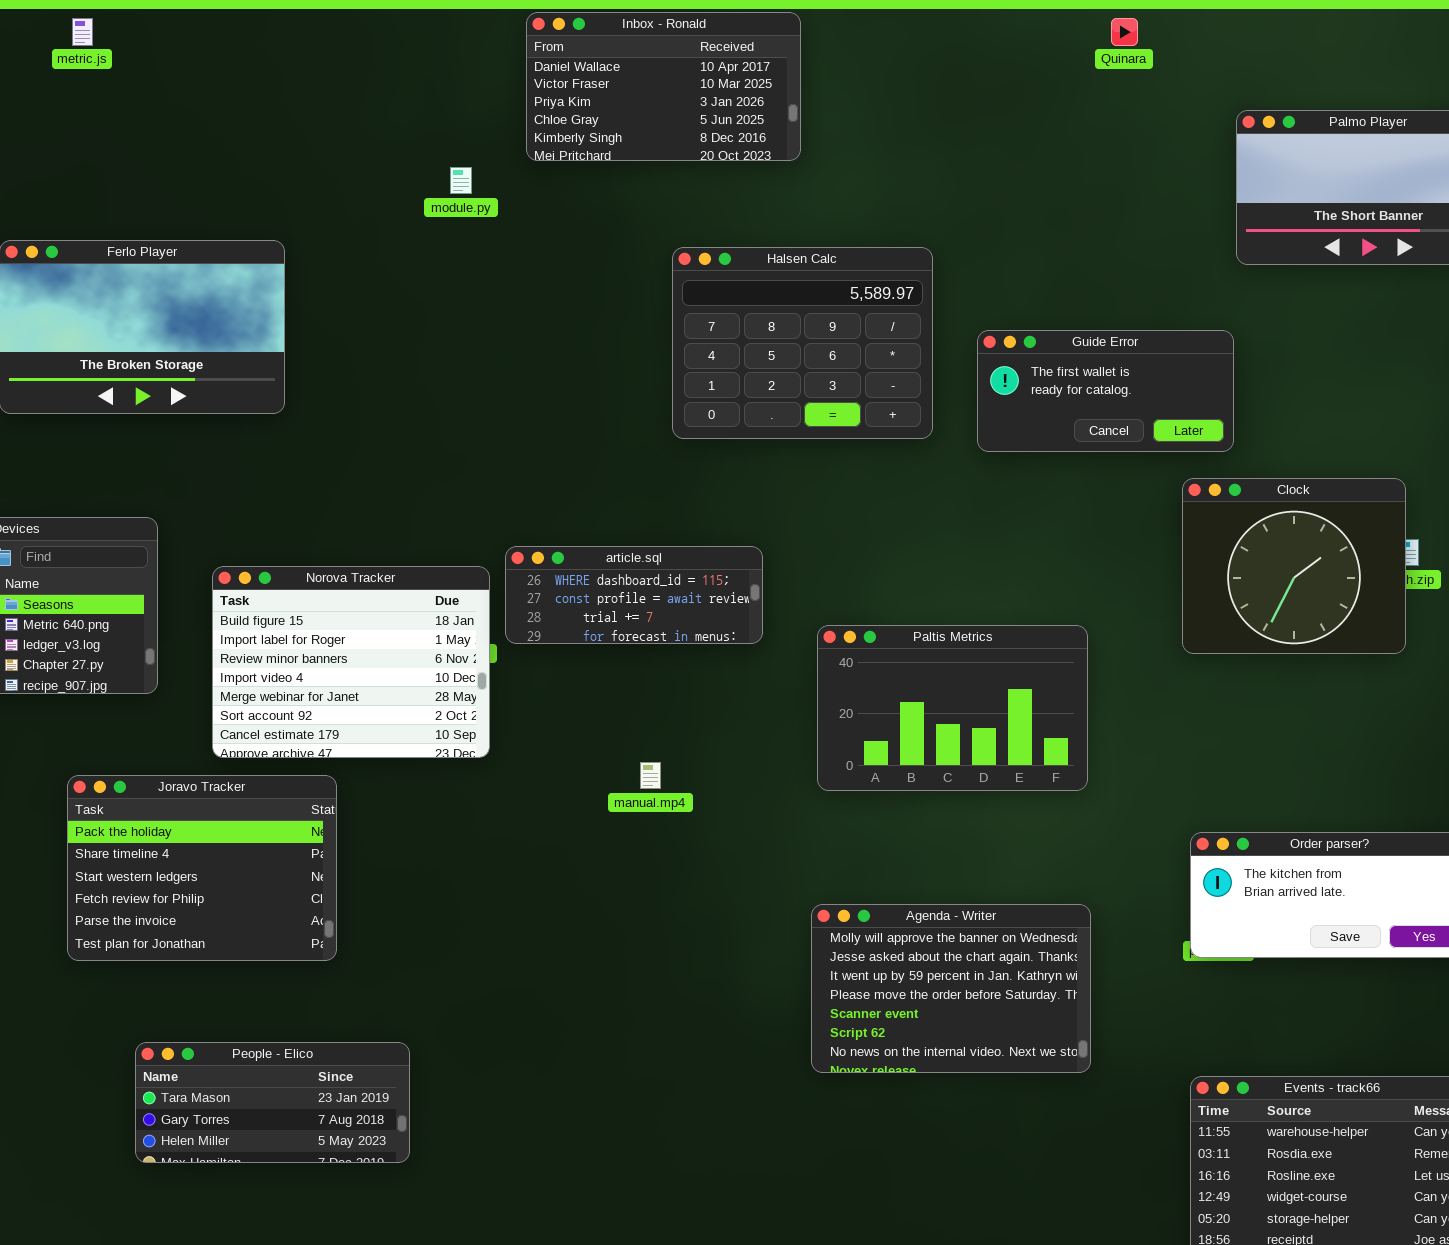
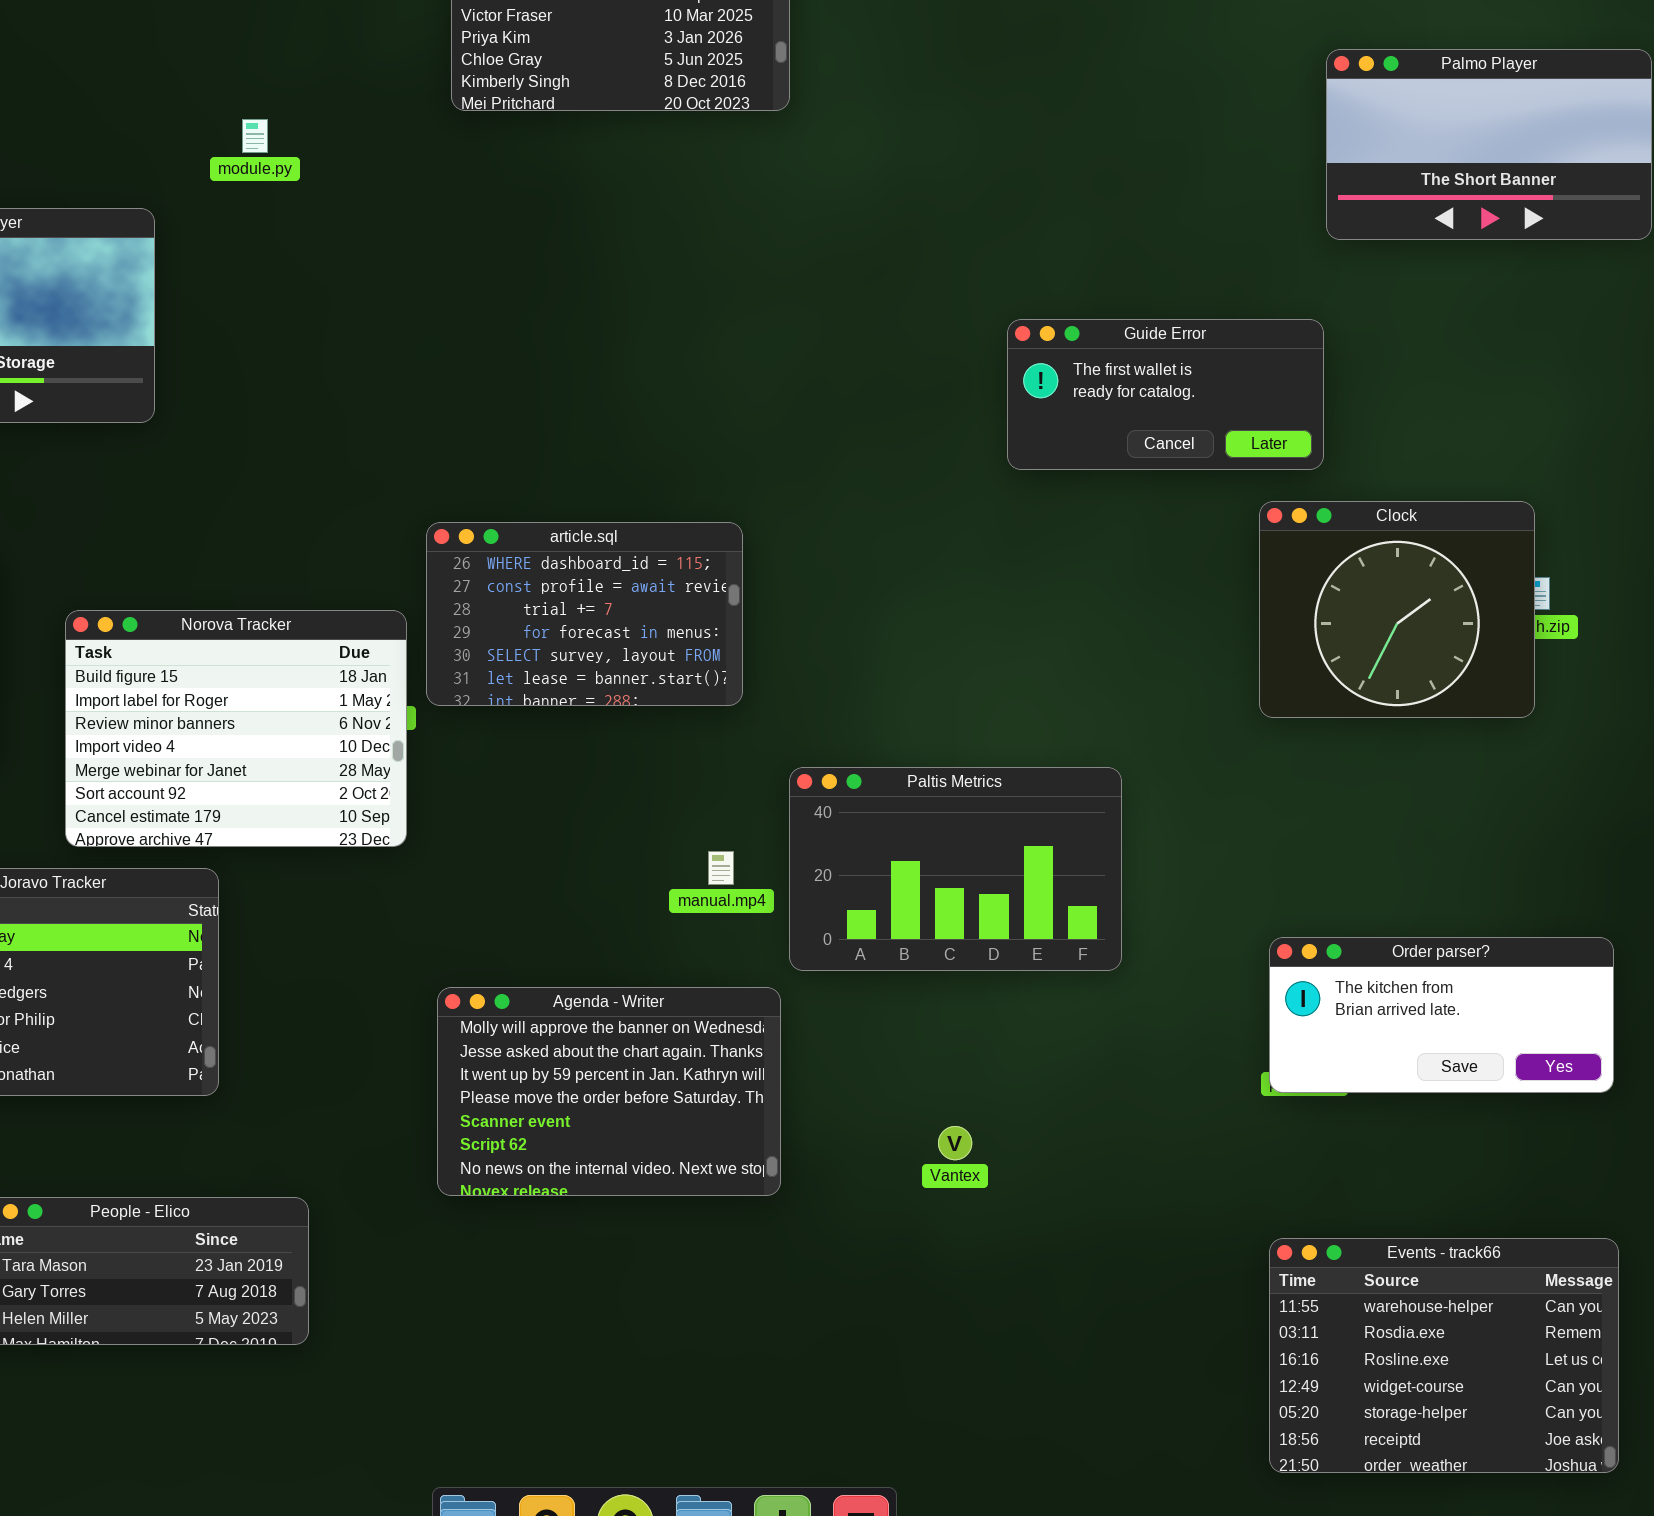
module.py: [450,167,472,194] -> [242,119,268,153], moved
Halsen Calc: [672,247,933,439] -> none, closed
article.sql: [505,546,763,644] -> [426,522,743,706], resized
Paltis Metrics: [817,625,1088,791] -> [789,767,1122,971], moved
manual.mp4: [640,762,661,789] -> [708,851,734,885], moved
Agenda - Writer: [811,904,1091,1073] -> [437,987,781,1196], moved

